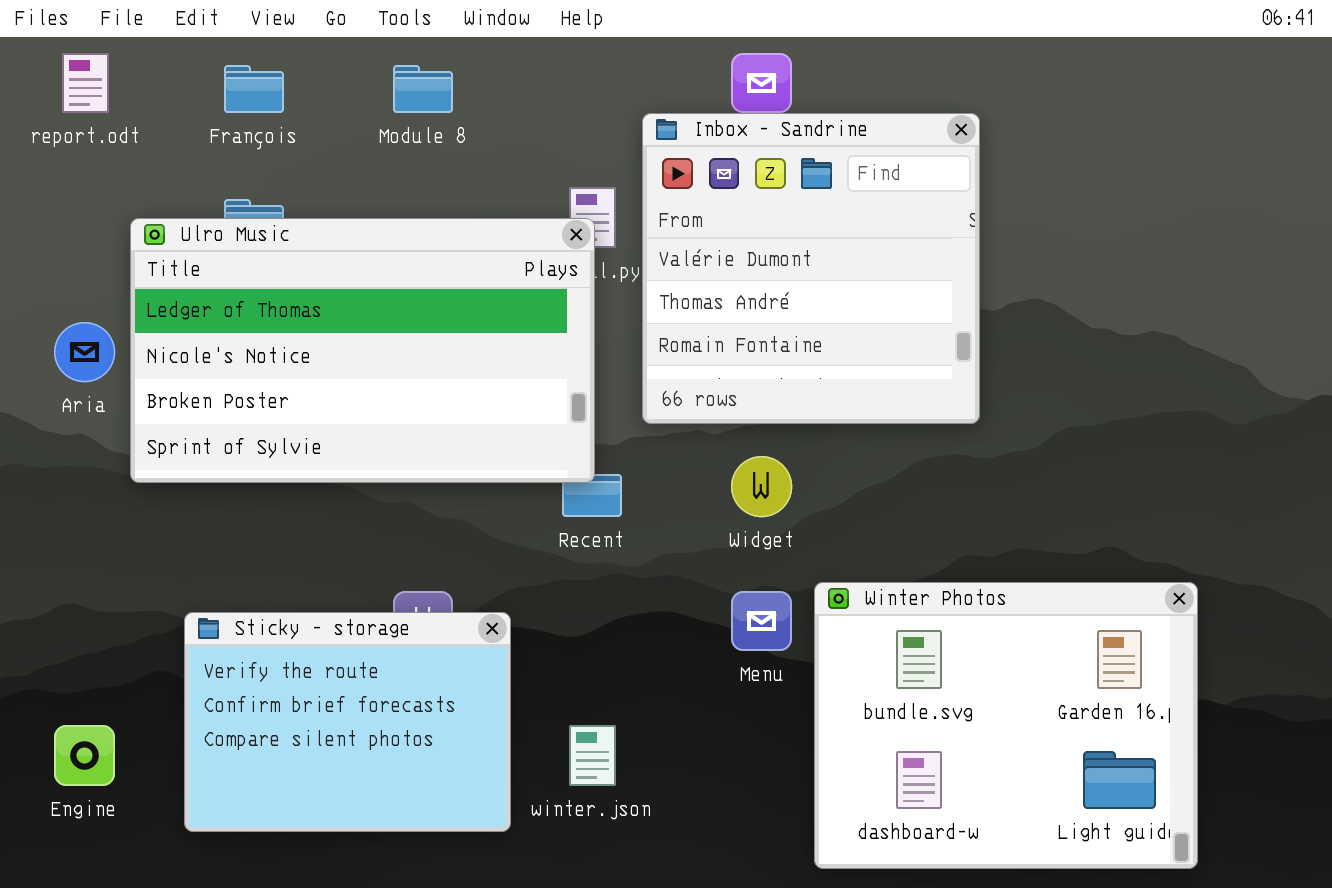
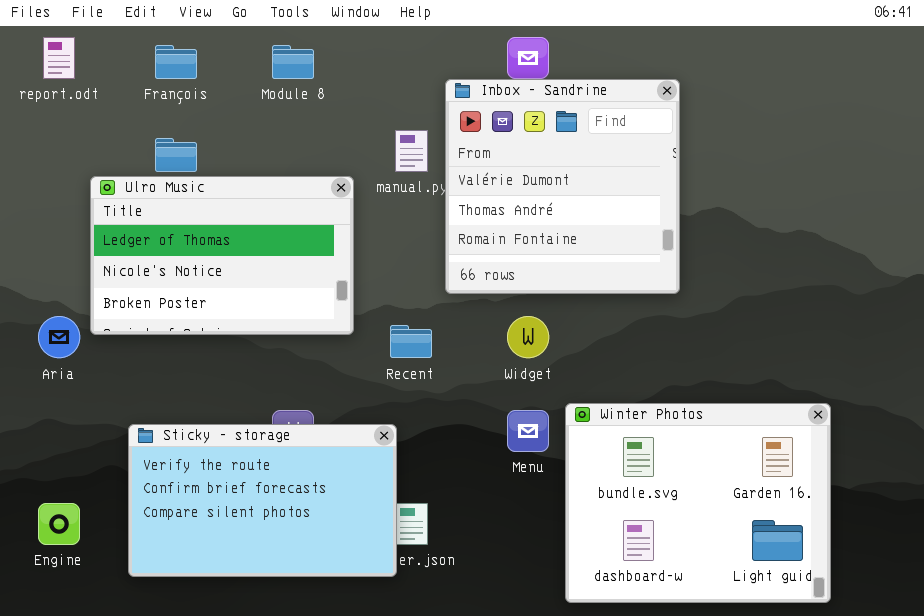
Ulro Music: [130,218,595,483] -> [90,176,354,335], resized
Aria: [54,322,115,382] -> [38,316,80,358], moved
Sticky - storage: [184,612,511,832] -> [128,424,397,577], resized

